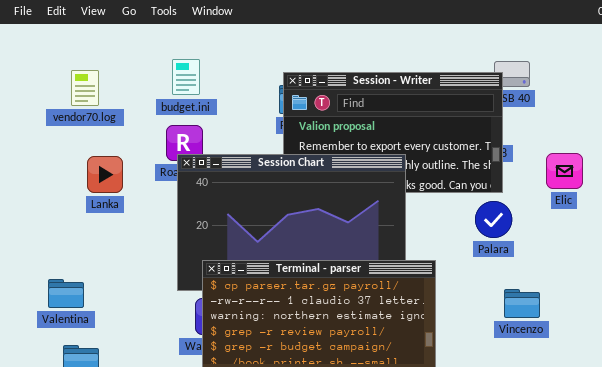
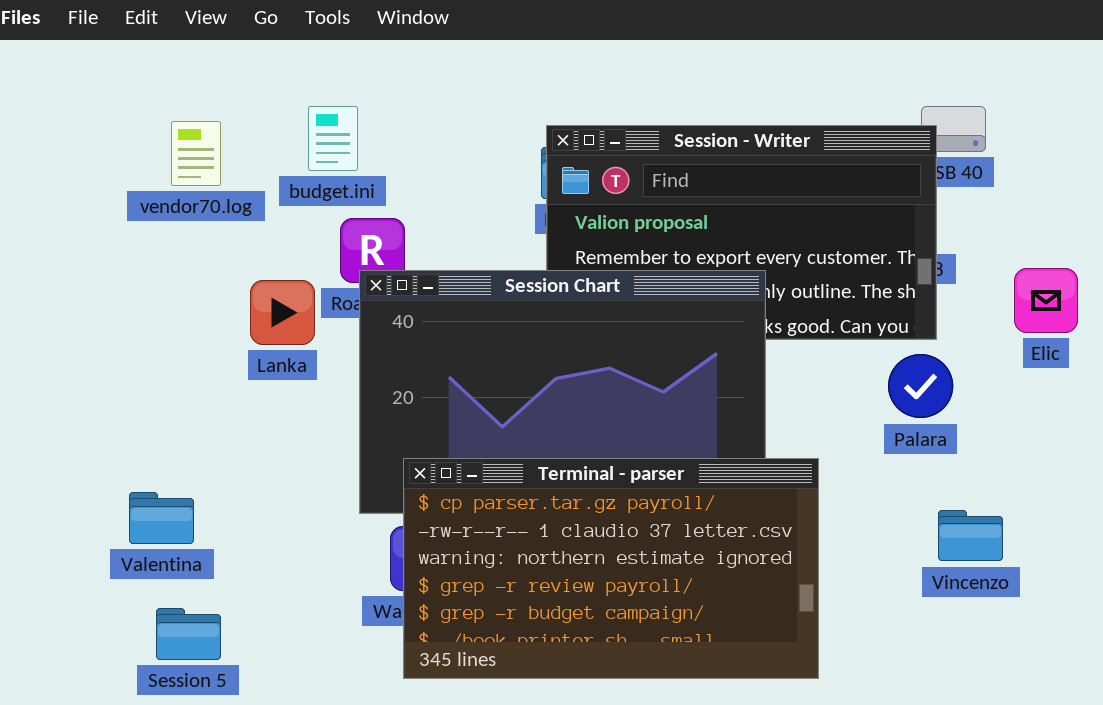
budget.ini: [172,59,200,95] -> [308,106,358,171], moved
Lanka: [87,156,123,193] -> [250,280,315,345], moved

